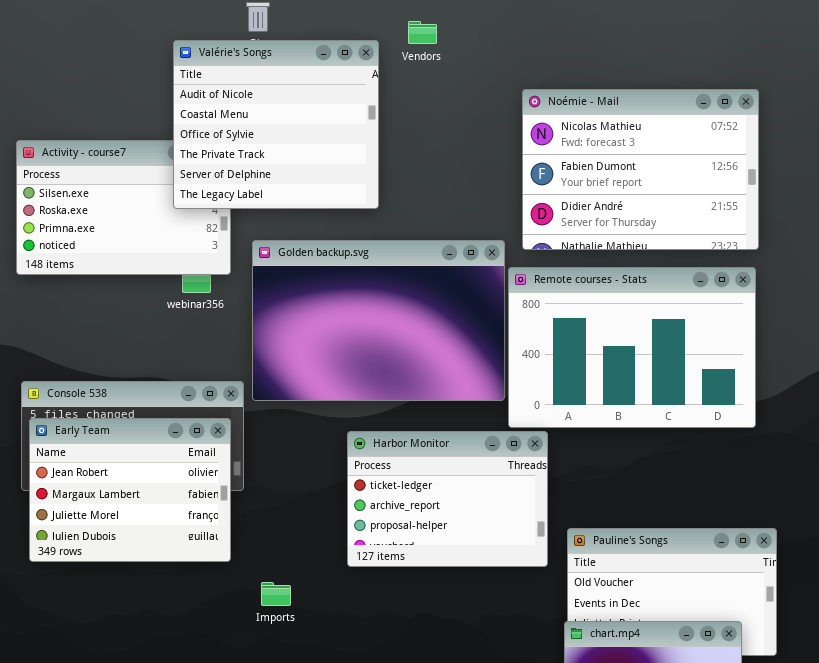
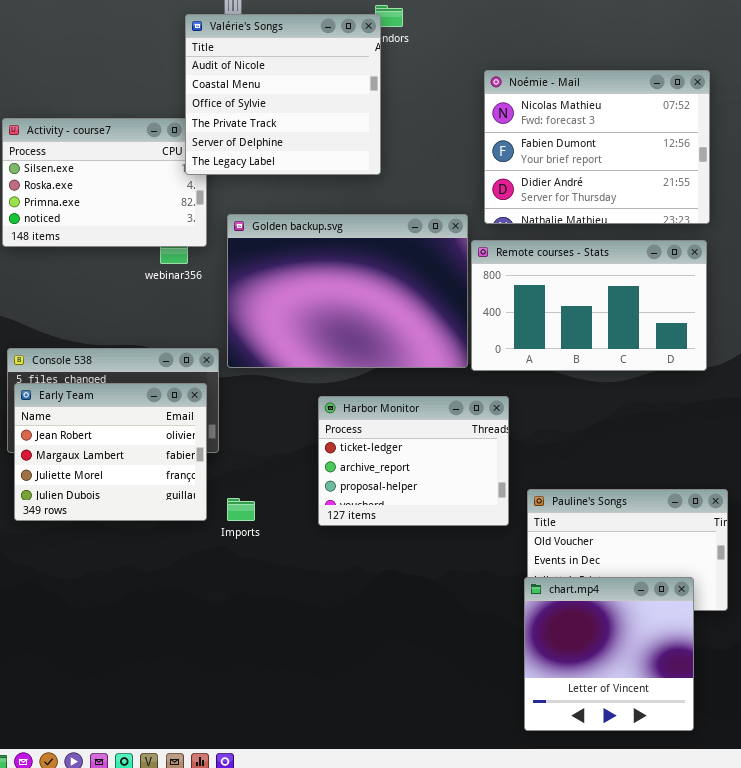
Valérie's Songs: [173,40,379,209] -> [185,14,381,175], moved
Remote courses - Stats: [508,267,756,428] -> [471,240,707,371], resized
Imports: [261,582,291,606] -> [227,498,255,521], moved

